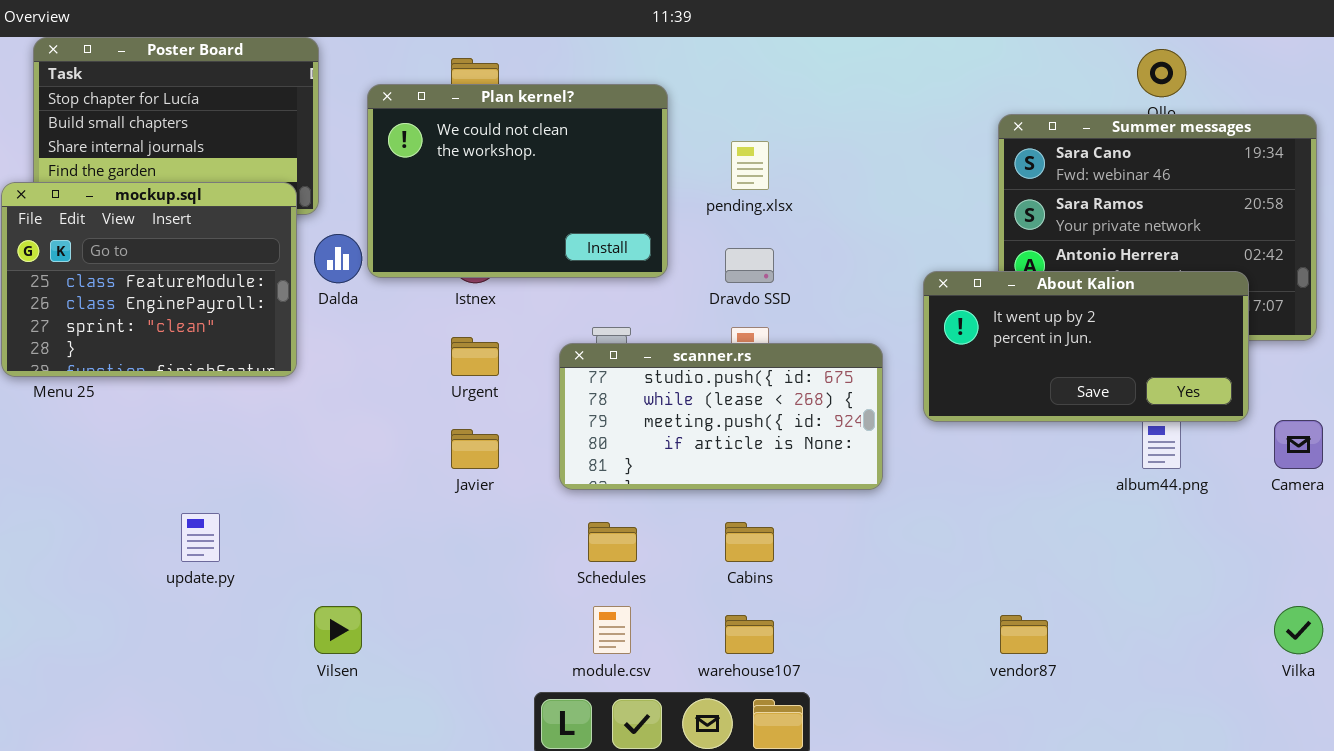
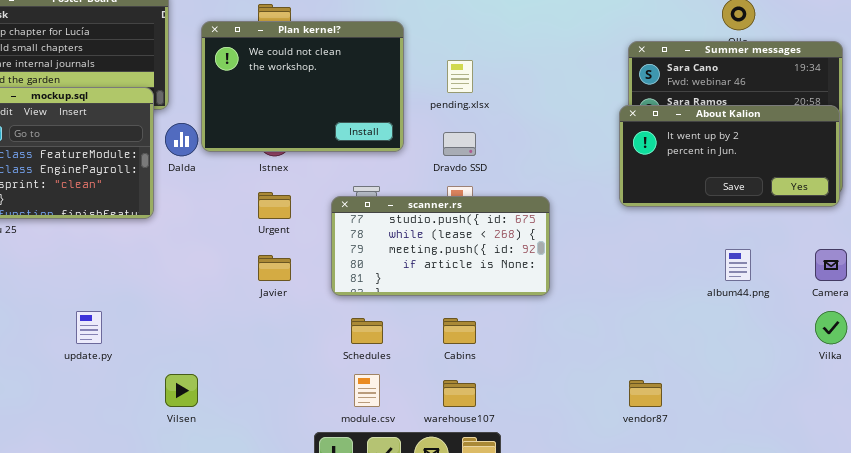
About Kalion: [923,271,1249,422] -> [619,105,840,207], moved
Vilka: [1274,606,1323,654] -> [815,311,847,344], moved

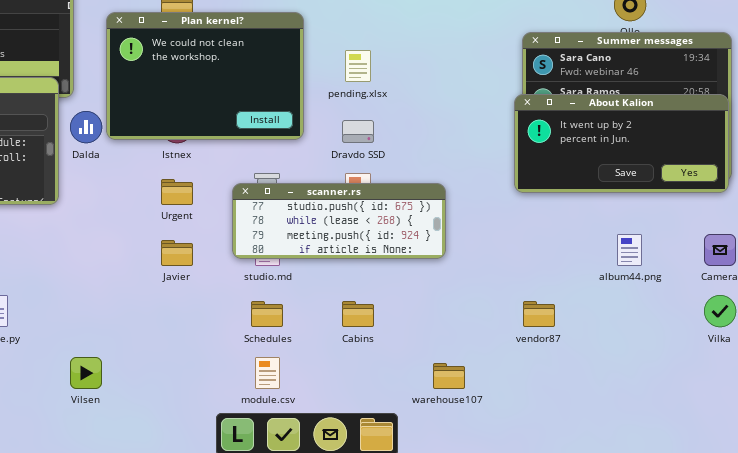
scanner.rs: [331,196,550,296] -> [232,183,446,259], resized
warehouse107: [443,380,476,407] -> [433,363,465,389], moved
vendor87: [629,380,662,407] -> [523,301,555,327], moved

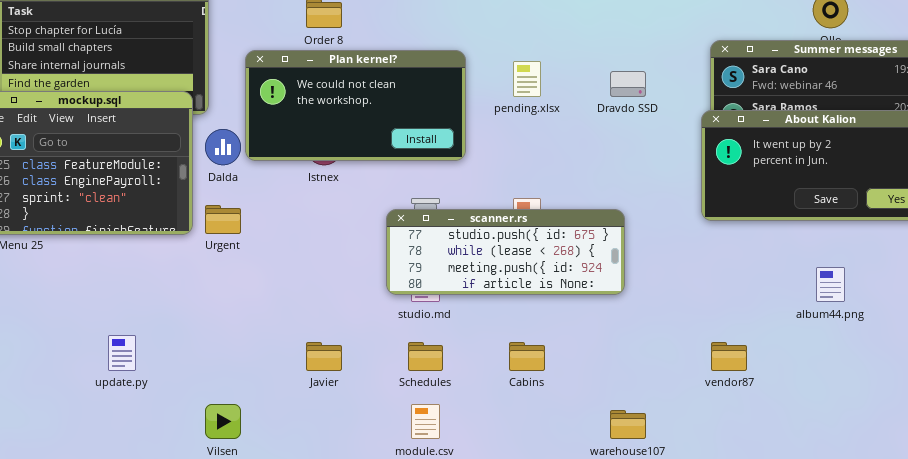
Plan kernel?: [106,12,304,140] -> [245,50,466,161], resized
Dravdo SSD: [342,120,374,143] -> [610,71,646,97], moved
Urgent: [161,179,193,205] -> [205,205,241,234], moved
Javier: [161,240,193,266] -> [306,342,342,371], moved

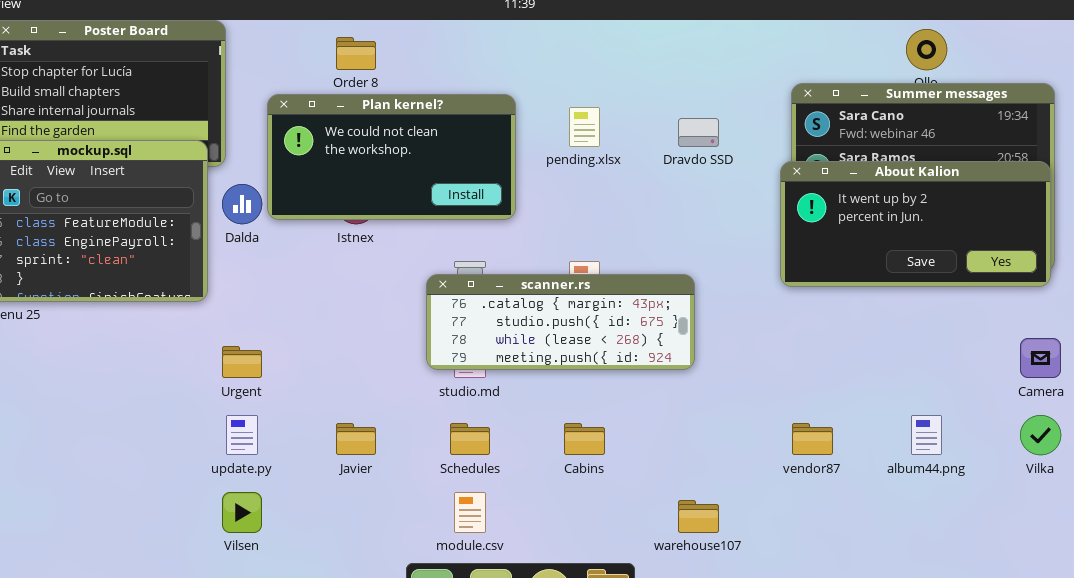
Urgent: [205,205,241,234] -> [222,346,262,378], moved
scanner.rs: [386,209,625,295] -> [426,274,695,370], scrolled up 1 row
album44.png: [816,267,845,302] -> [911,415,942,455], moved
update.py: [108,335,136,371] -> [226,415,258,455], moved

